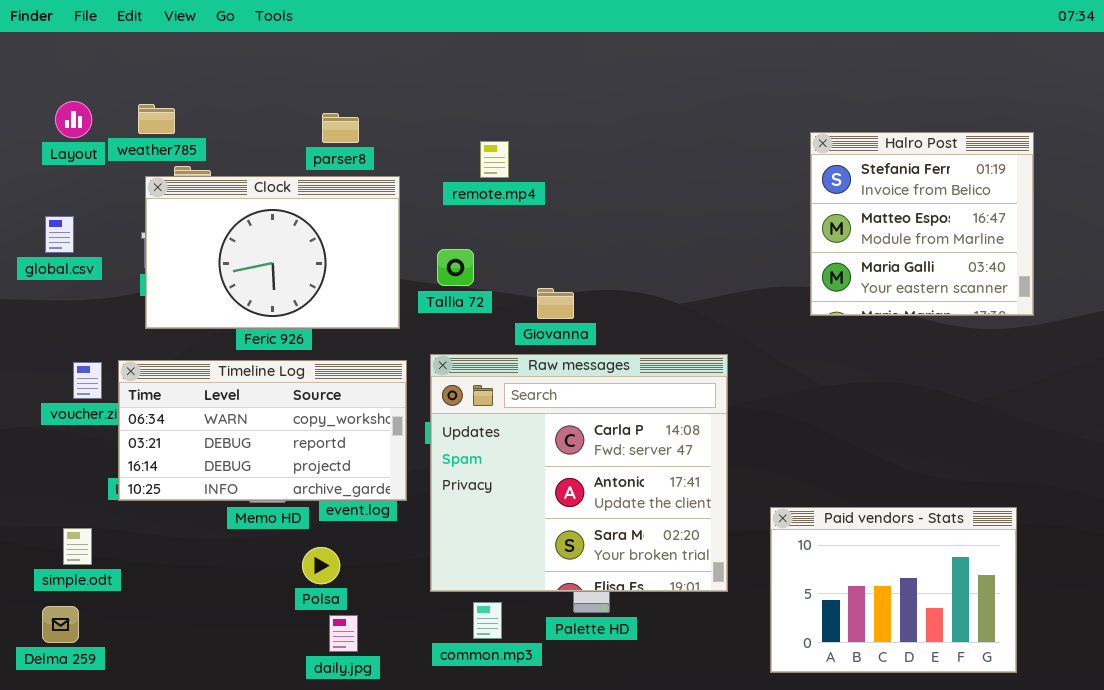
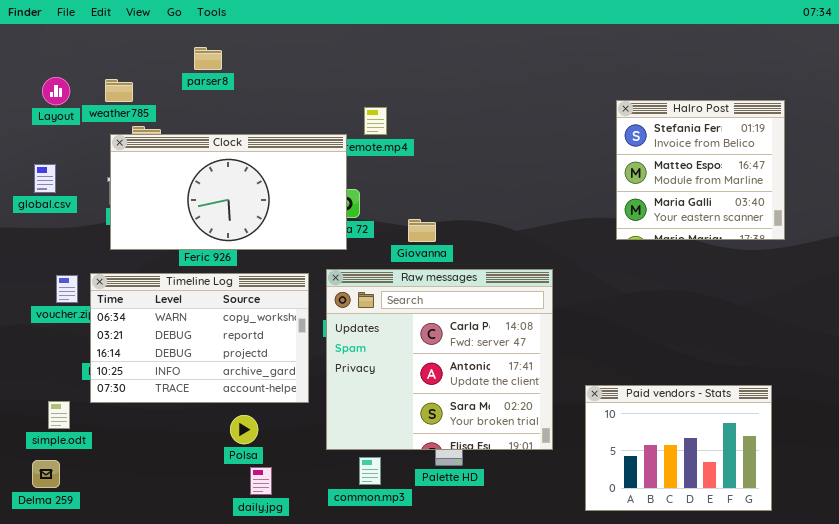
parser8: [322,113,359,143] -> [194,47,222,70], moved
Clock: [145,176,400,329] -> [110,134,347,250], resized
Timeline Log: [118,360,407,501] -> [90,273,309,403], resized

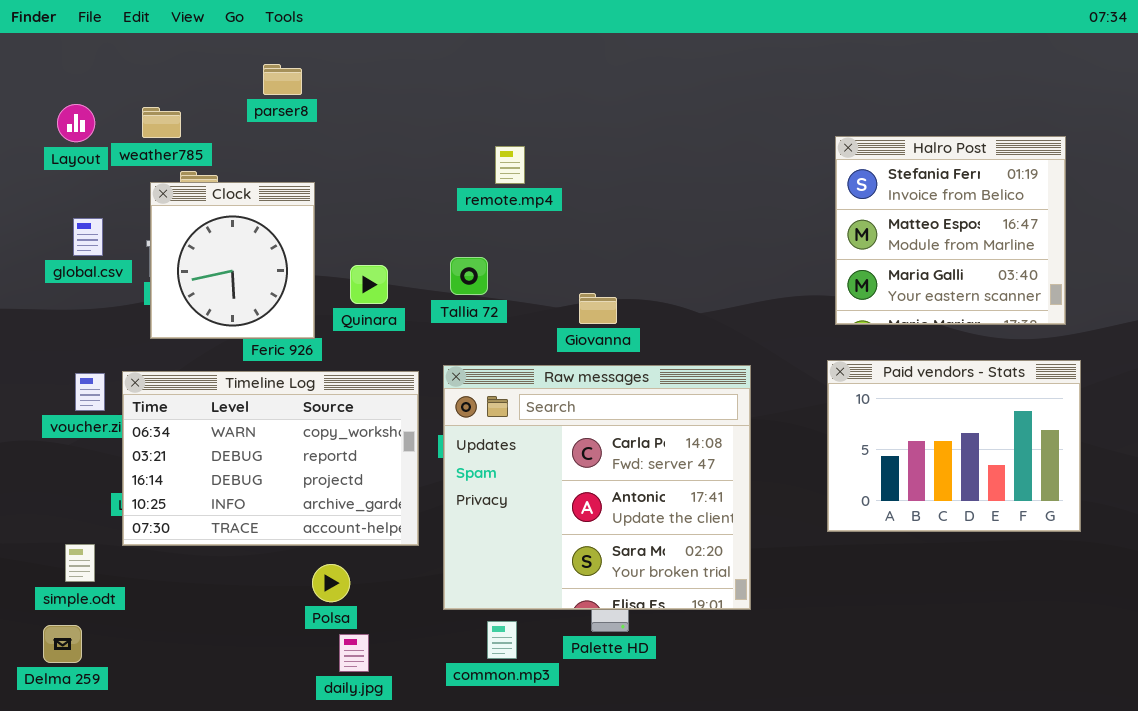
Clock: [110,134,347,250] -> [150,182,315,339], resized
global.csv: [34,164,56,193] -> [73,218,103,256], moved
Giovanna: [408,219,436,242] -> [579,293,617,324], moved
Paid vendors - Stats: [585,385,772,511] -> [827,360,1081,532], moved

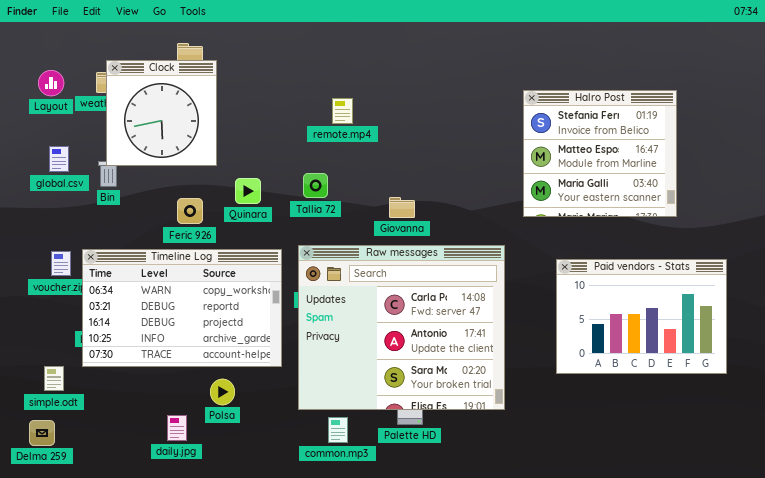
Halro Post: [835,136,1066,325] -> [523,90,677,217], moved
Clock: [150,182,315,339] -> [106,60,217,166], moved
Paid vendors - Stats: [827,360,1081,532] -> [556,259,727,374], moved
daily.jpg: [339,634,369,672] -> [167,415,187,441], moved

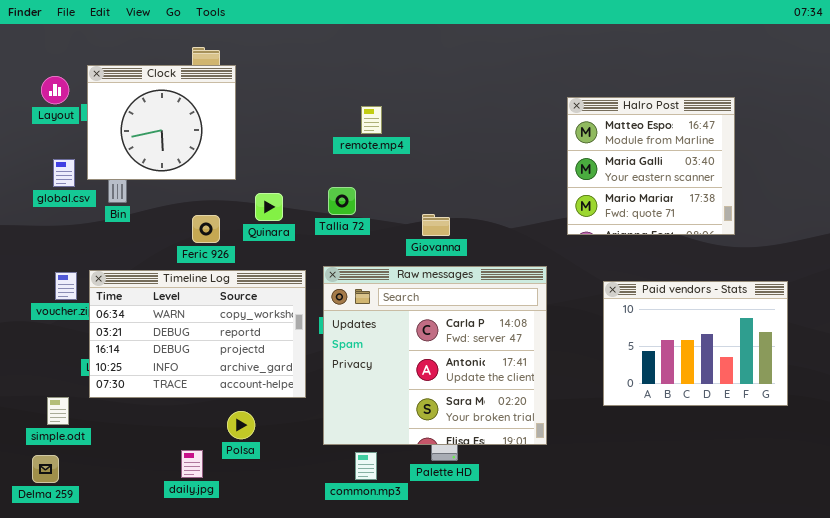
Clock: [106,60,217,166] -> [87,65,236,180], resized
Halro Post: [523,90,677,217] -> [567,97,735,235], scrolled down 1 row

